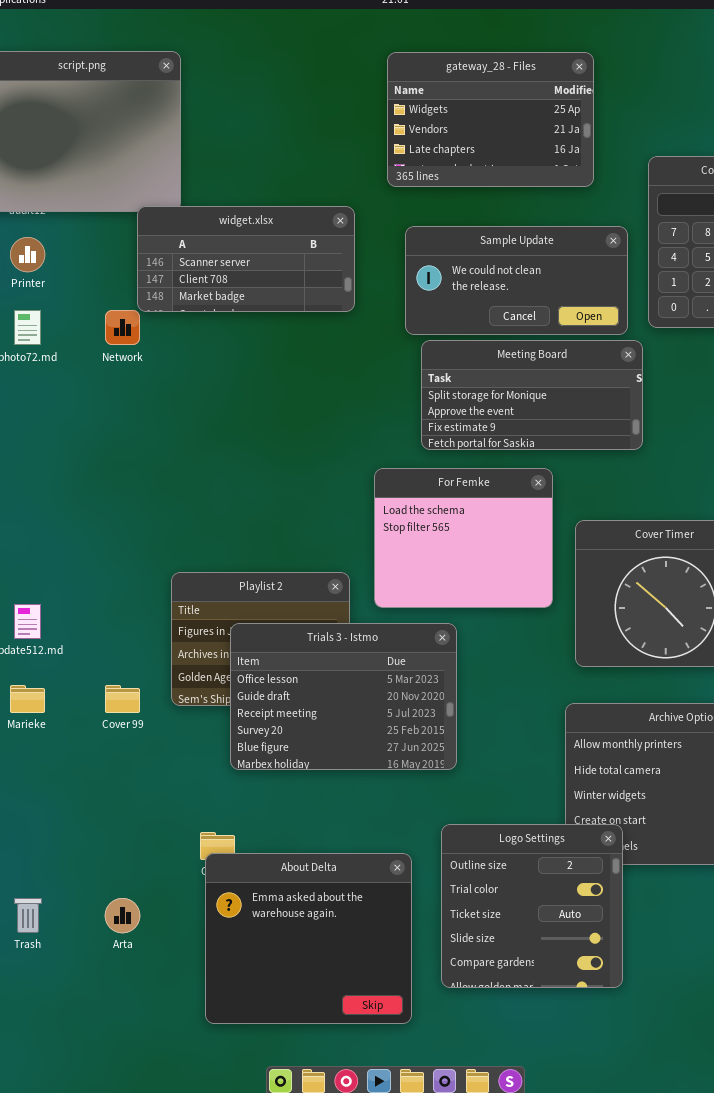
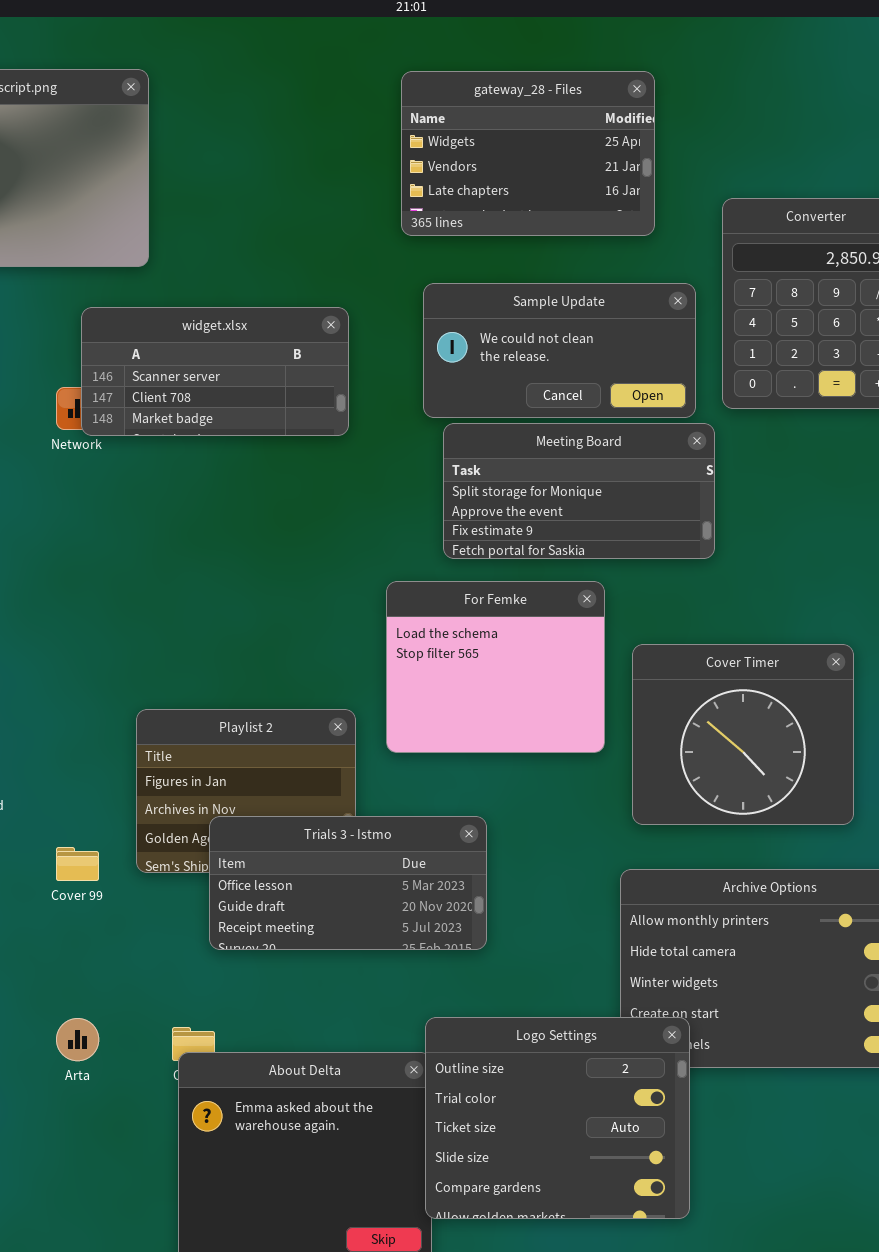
widget.xlsx: [137,206,355,312] -> [81,307,349,436], moved
Trials 3 - Istmo: [230,623,457,770] -> [209,816,487,950], resized
Logo Settings: [441,824,623,988] -> [425,1017,690,1219], resized
Arta: [105,898,140,933] -> [56,1018,99,1061], moved

